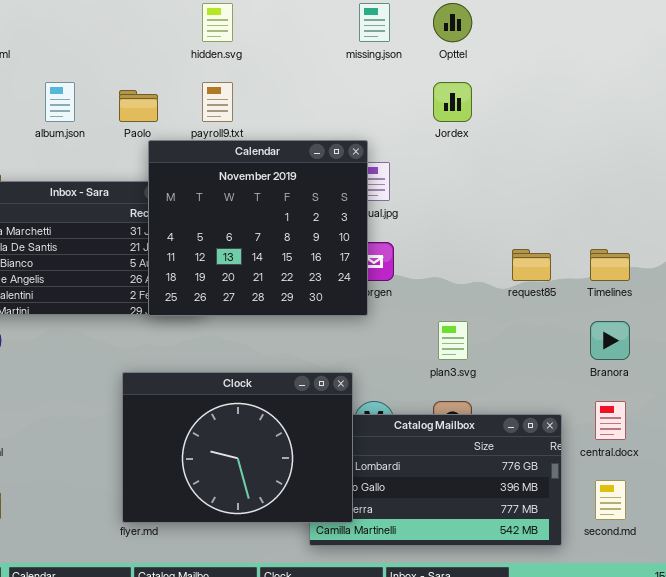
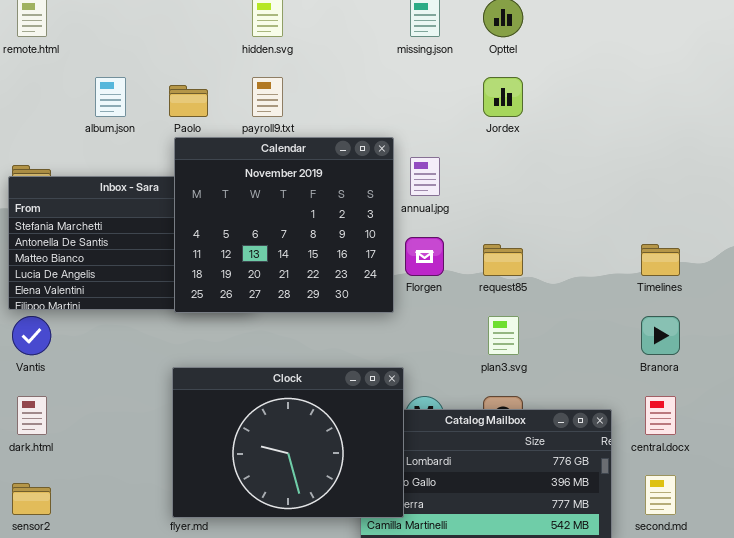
Calendar: [148,140,368,316] -> [174,137,394,313], moved
request85: [512,249,551,281] -> [483,244,523,276], moved

